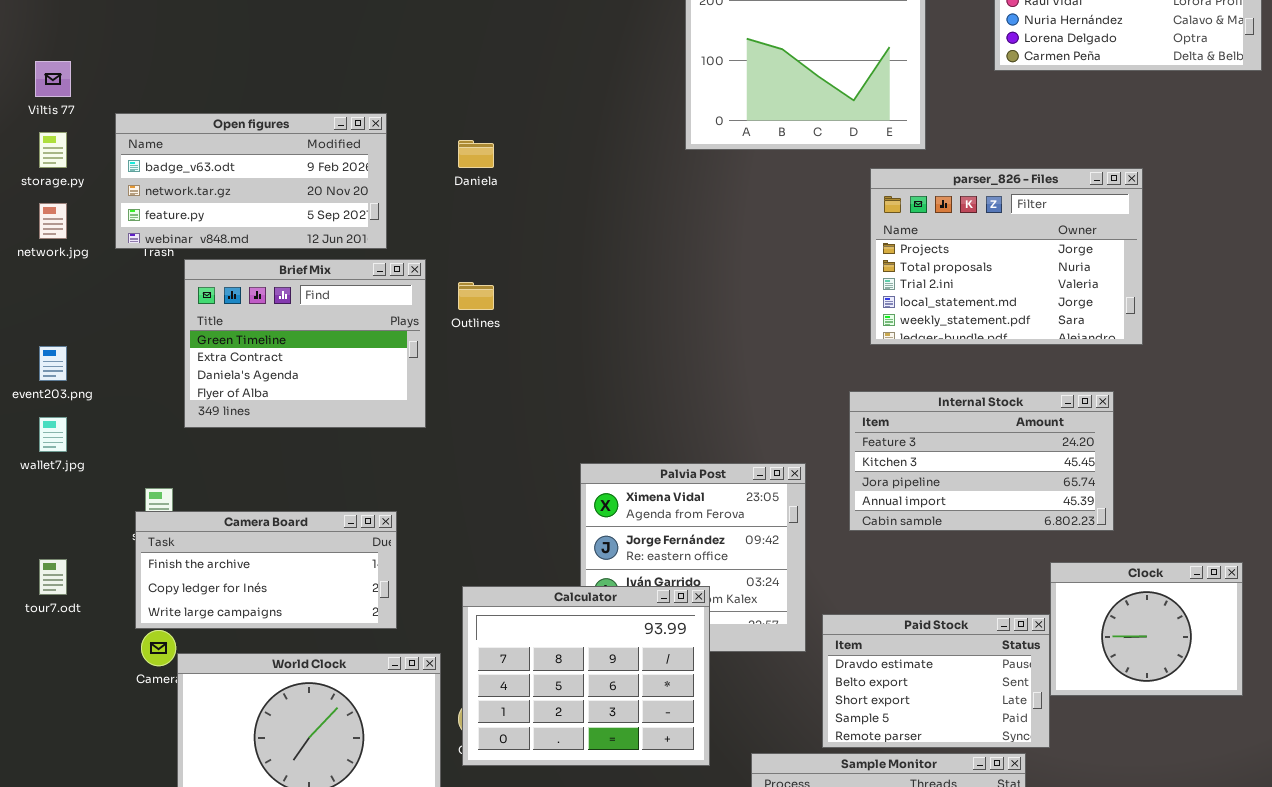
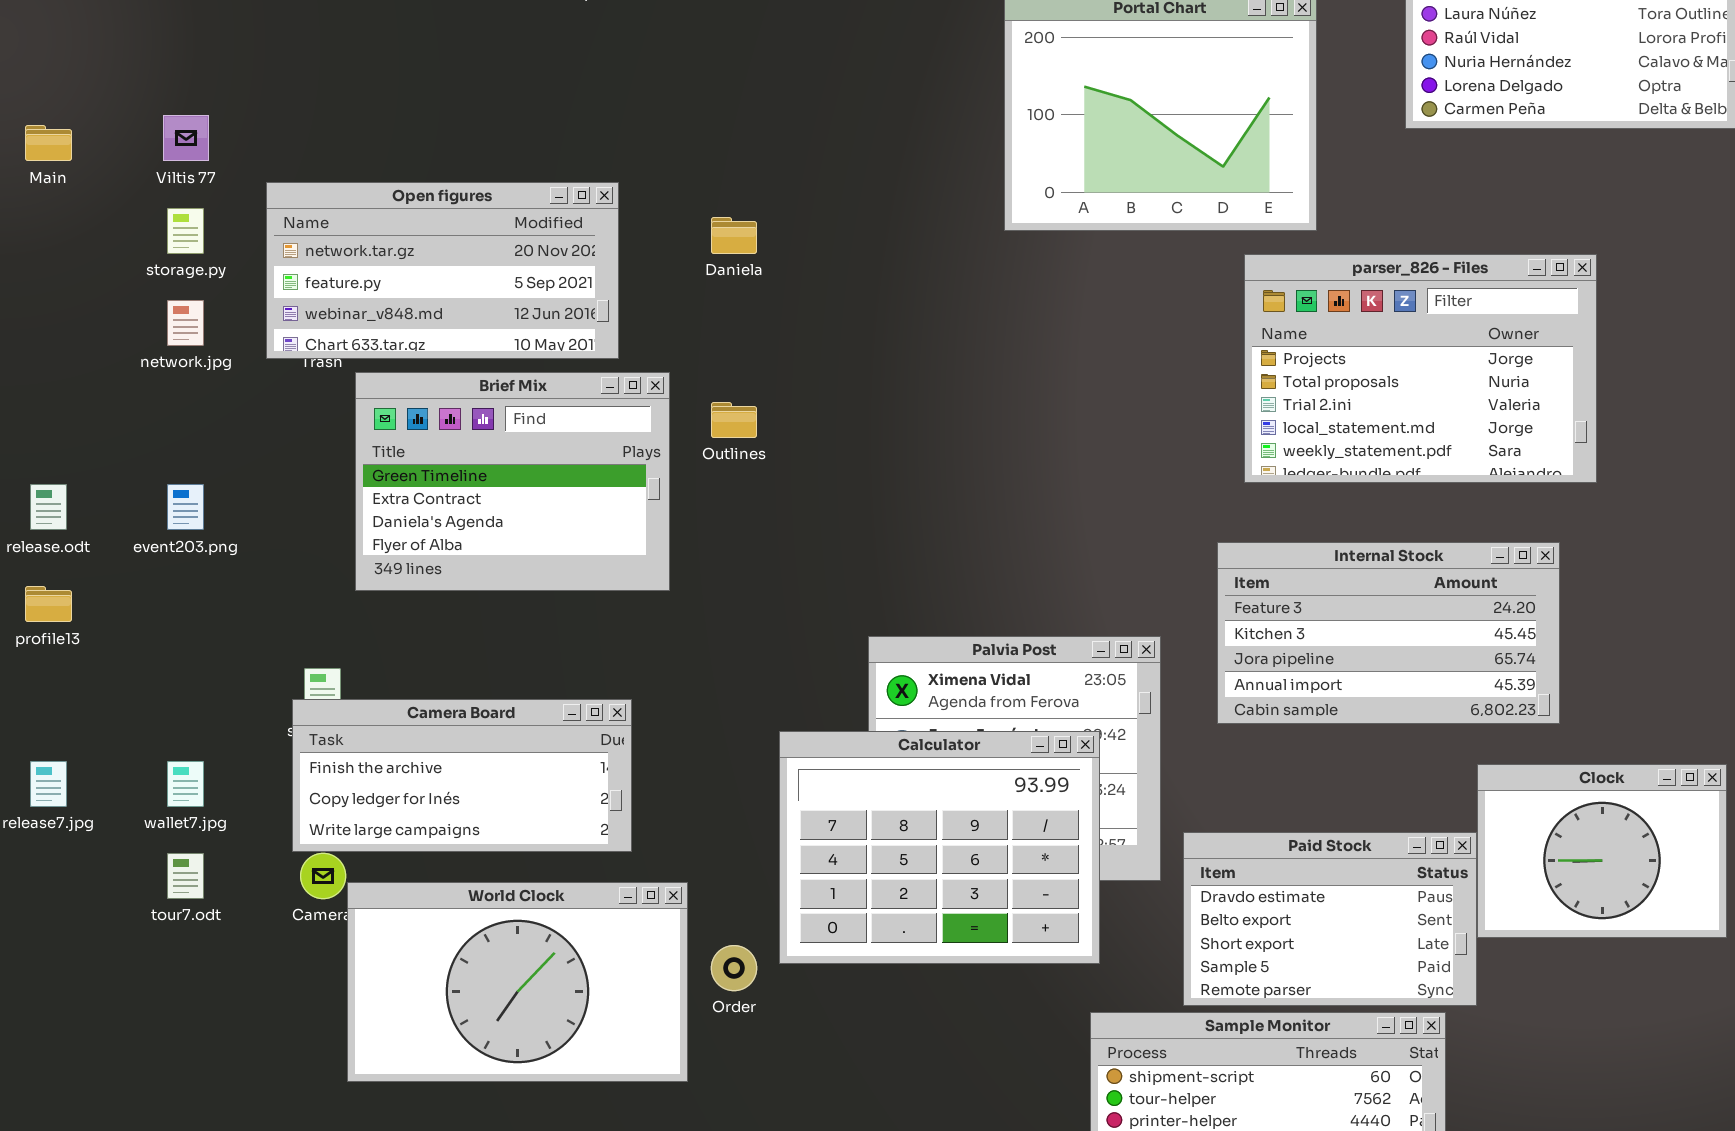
Open figures: [115,113,387,249] -> [266,182,619,359], scrolled down 1 row
wallet7.jpg: [39,417,67,452] -> [167,761,204,807], moved
tour7.odt: [39,559,67,595] -> [167,853,204,899], moved
Calculator: [462,586,710,766] -> [779,731,1100,964], moved

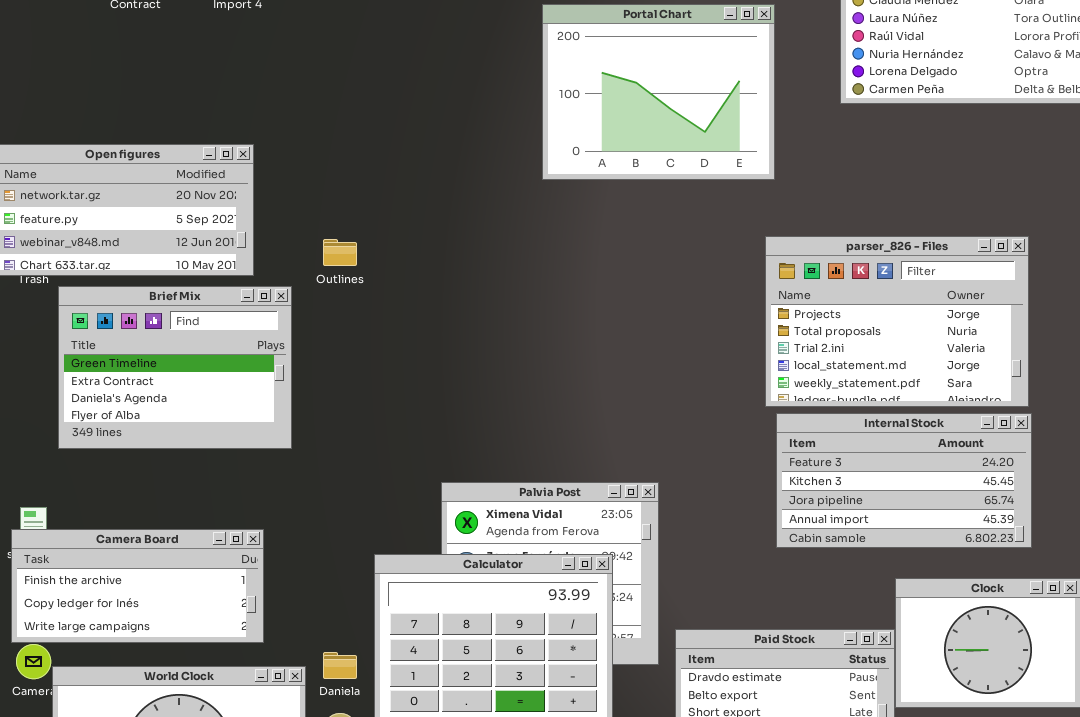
Daniela: [711,217,757,254] -> [323,652,357,679], moved
parser_826 - Files: [1244,254,1597,483] -> [765,236,1029,407], moved
Outlines: [711,402,757,438] -> [323,239,357,266], moved
Internal Stock: [1217,542,1560,724] -> [776,413,1032,548], moved

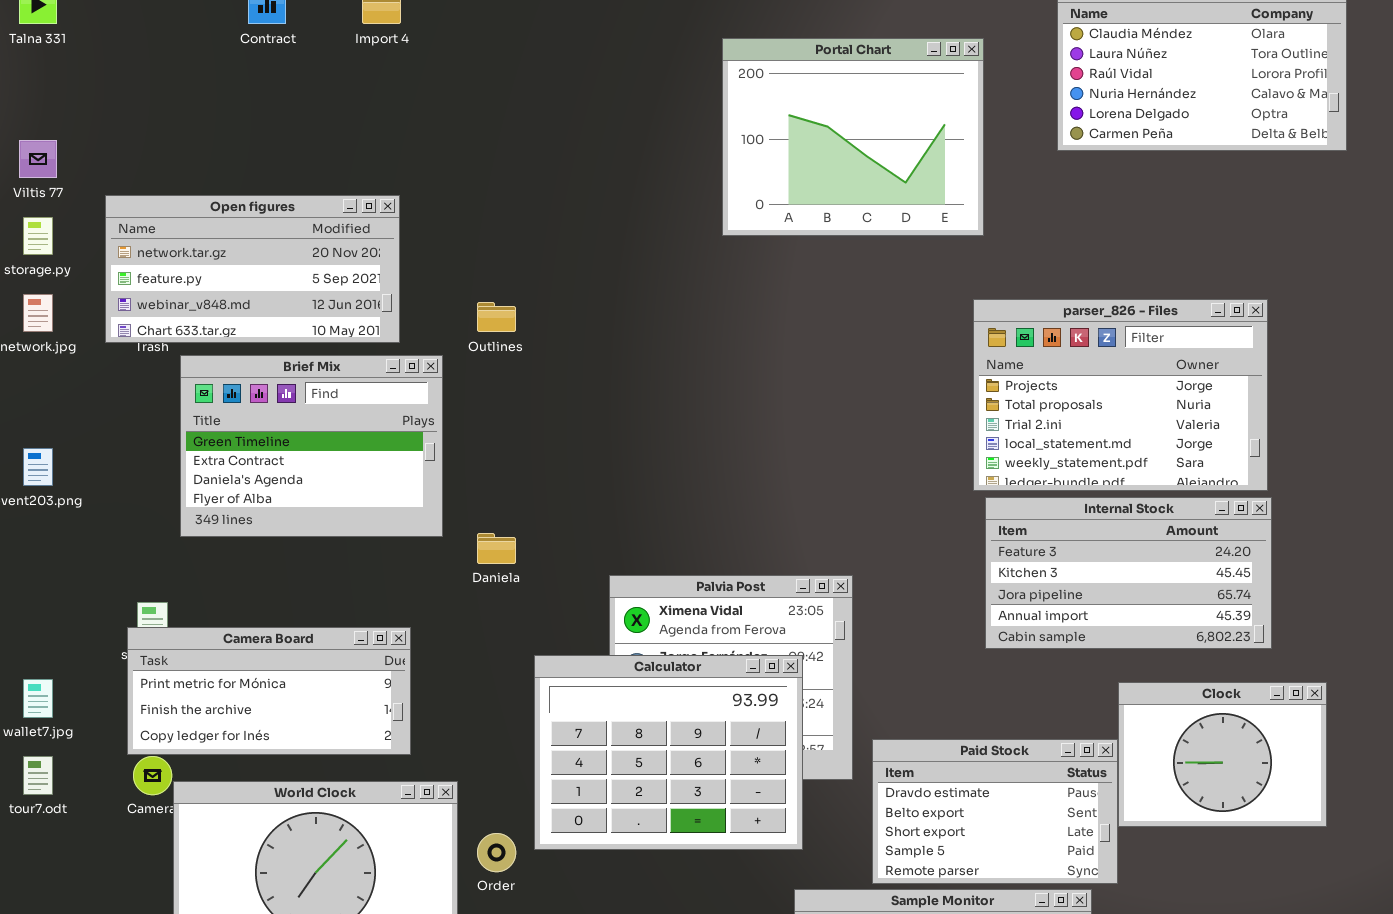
Camera Board: [11,529,264,643] -> [127,627,411,755], scrolled up 1 row
Daniela: [323,652,357,679] -> [477,533,516,564], moved

